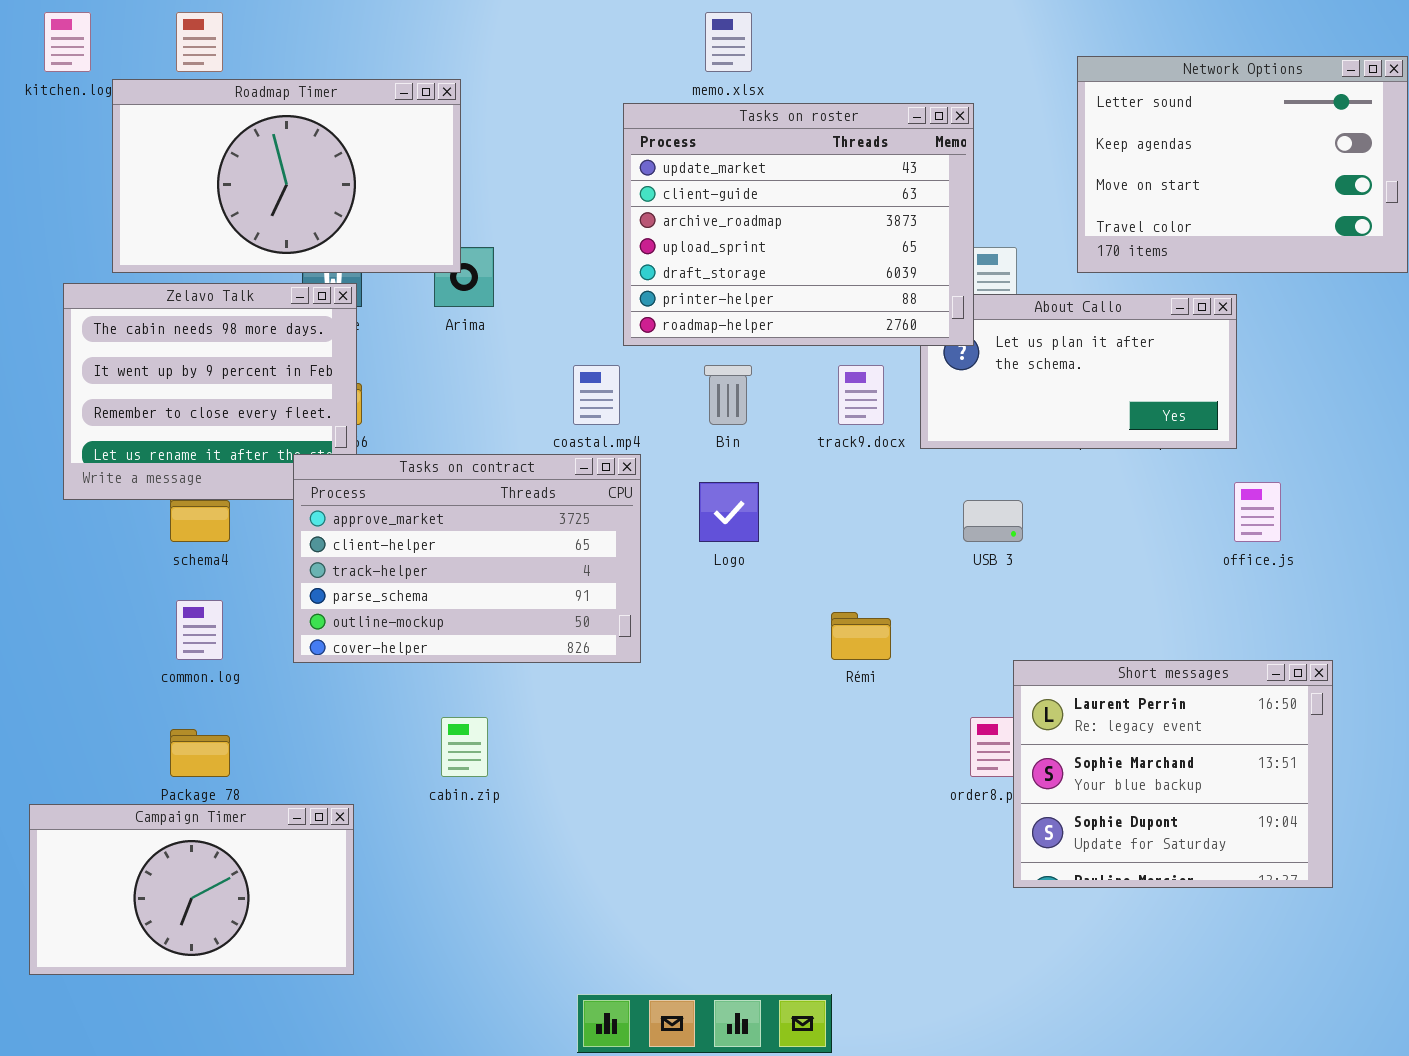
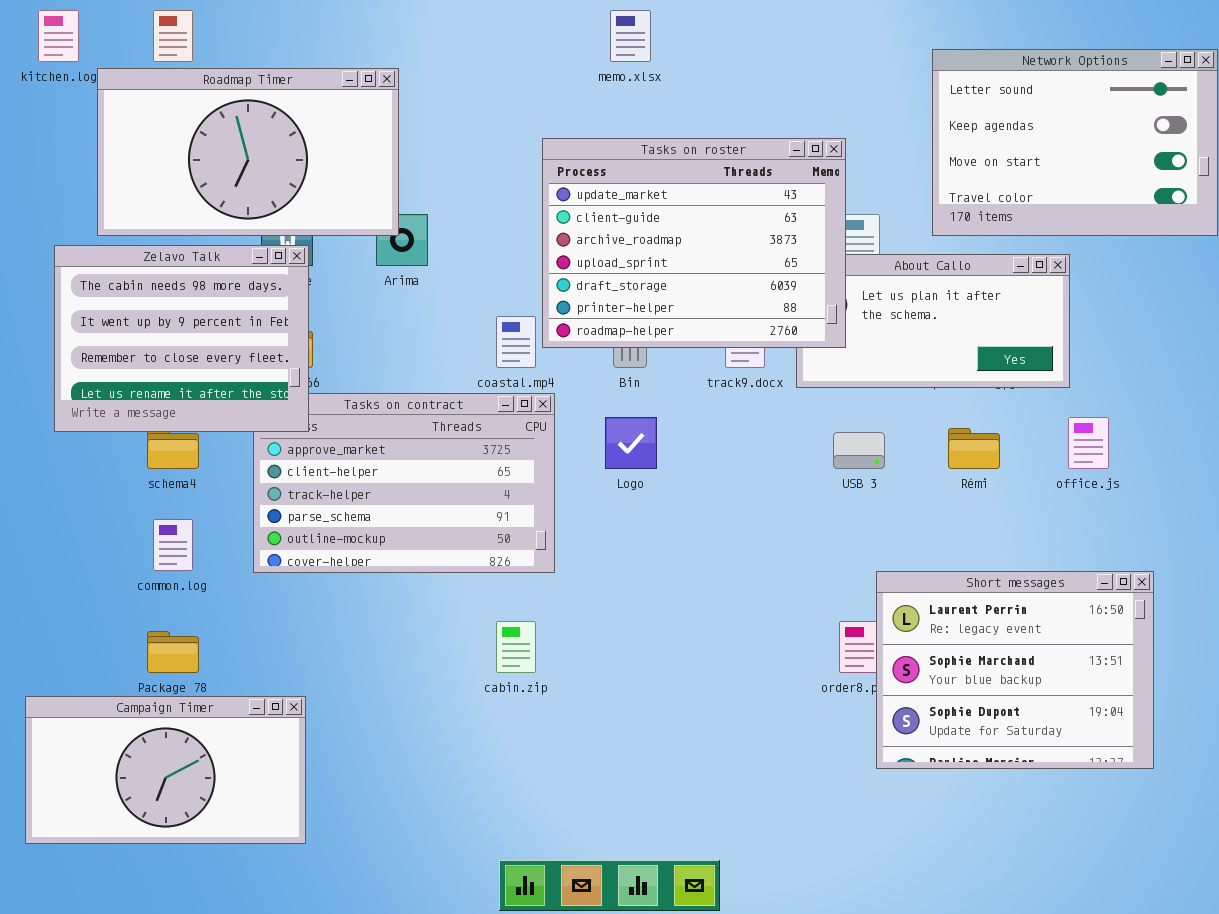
Tasks on roster: [623,103,974,346] -> [542,138,846,348], moved
Zelavo Talk: [63,283,357,500] -> [54,245,309,432], raised
Rémi: [831,612,891,660] -> [948,428,1000,469], moved
cabin.zip: [441,717,488,777] -> [496,621,536,673], moved

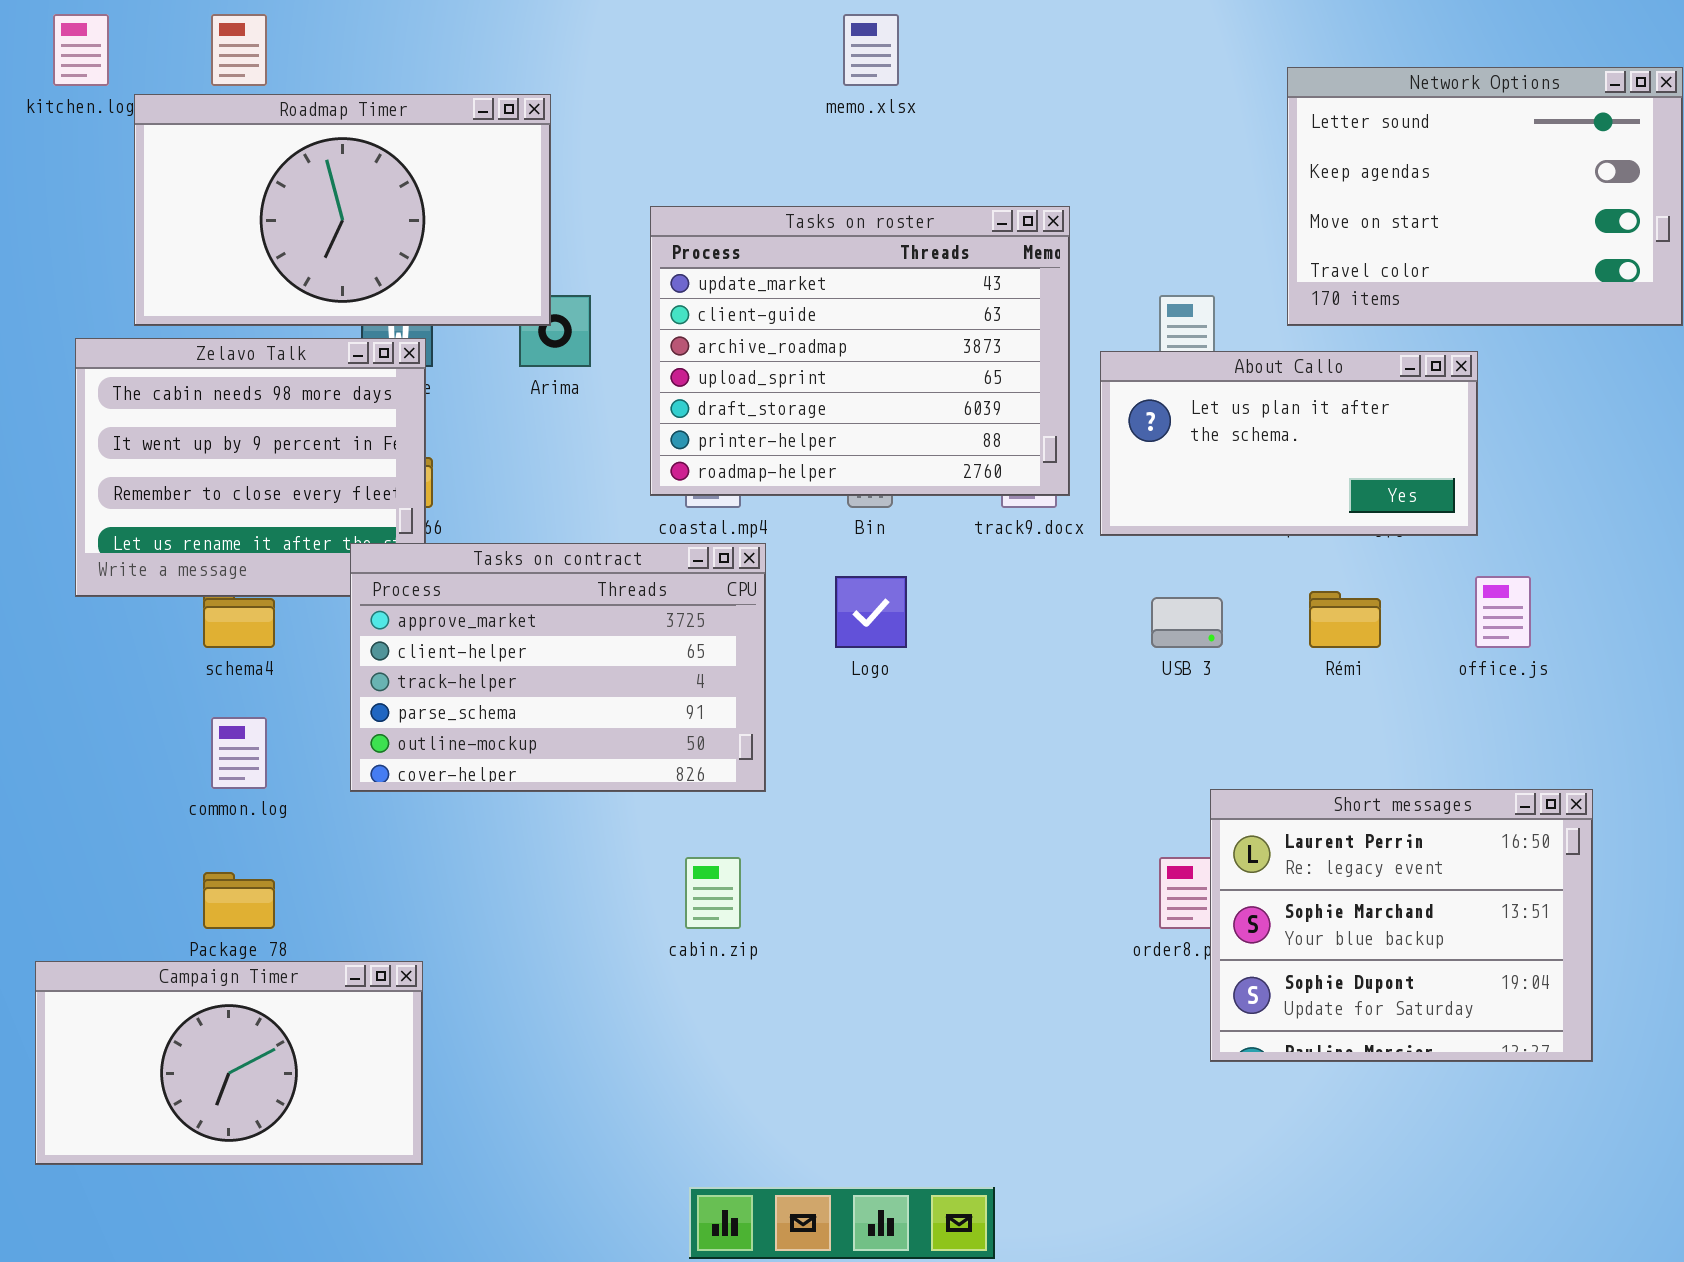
Tasks on roster: [542,138,846,348] -> [650,206,1070,496], moved
Tasks on contract: [253,393,555,573] -> [350,543,766,792], raised

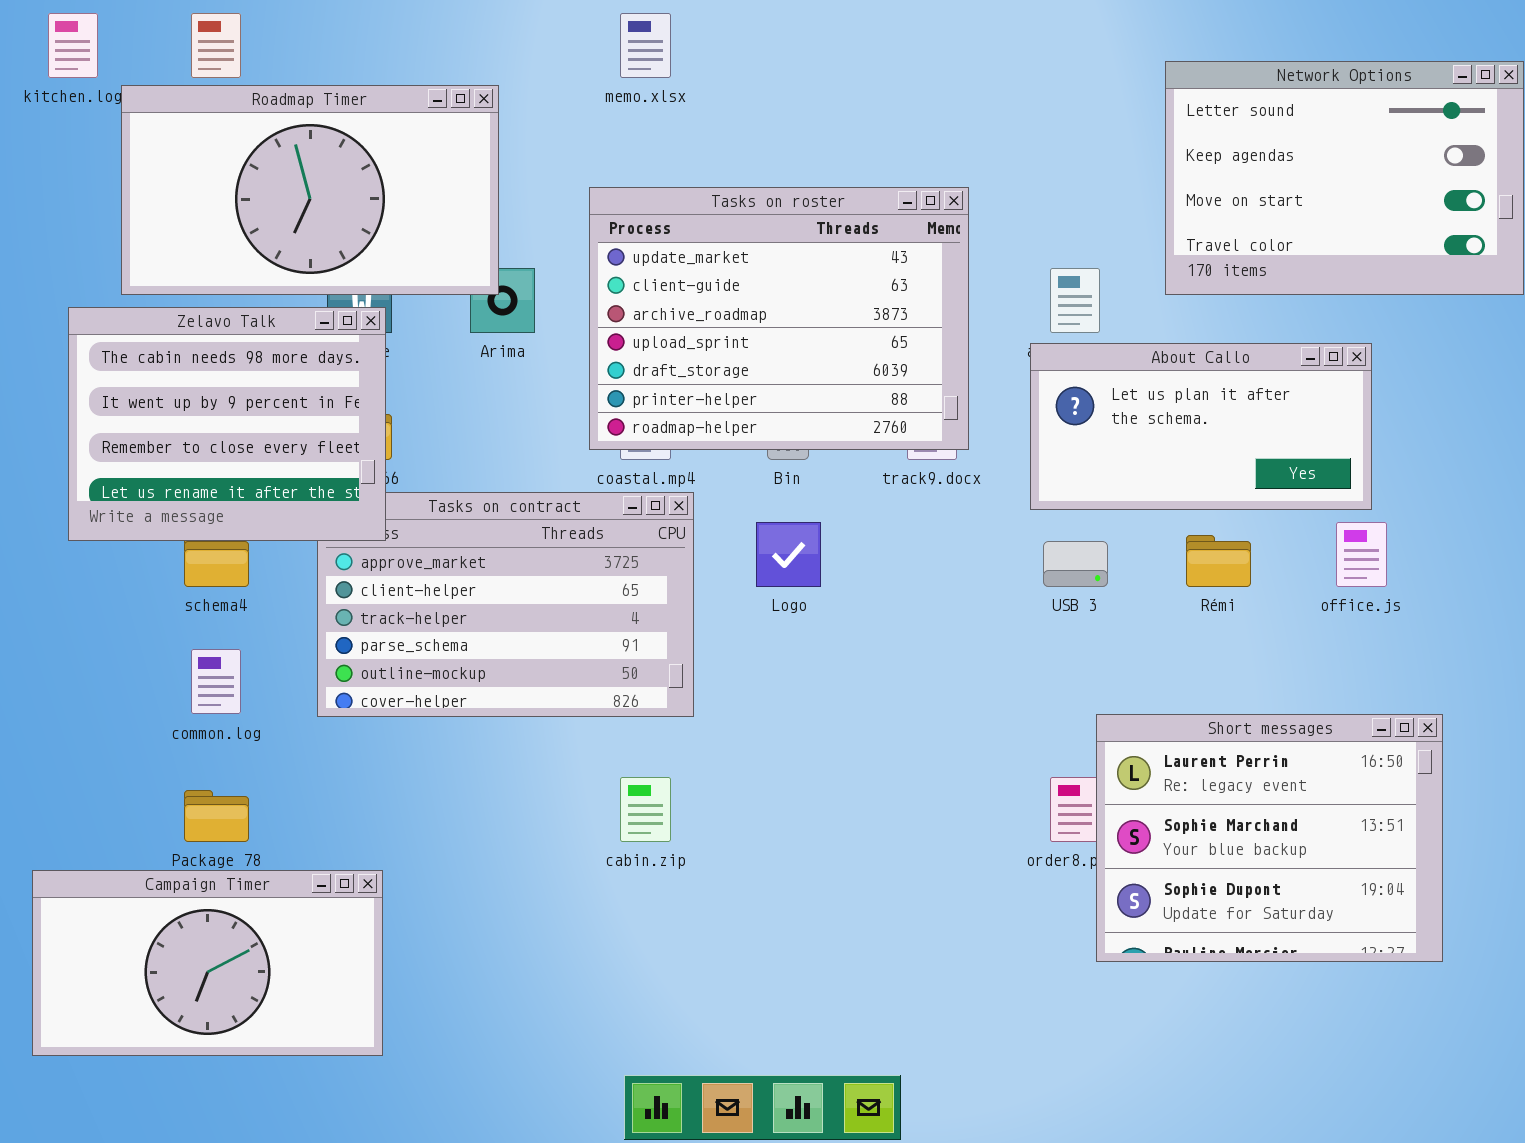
memo.xlsx: [843,14,899,86] -> [620,13,671,78], moved
Zelavo Talk: [75,338,426,597] -> [68,307,386,541], raised
About Callo: [1100,351,1478,536] -> [1030,343,1372,510], moved

